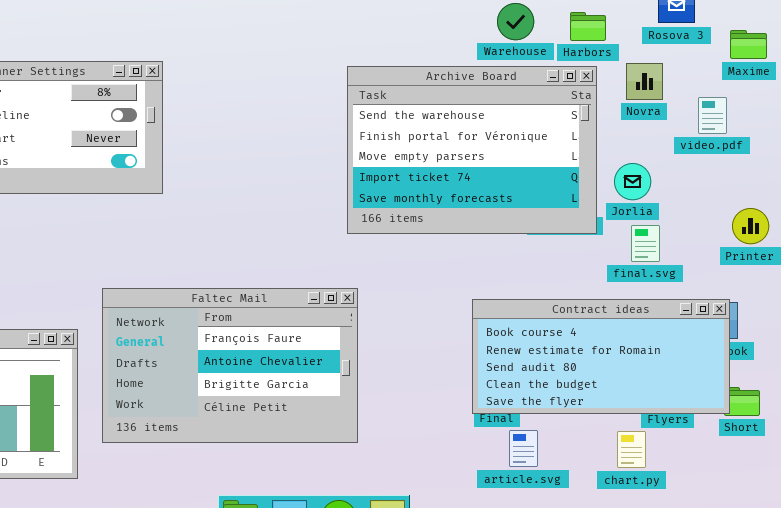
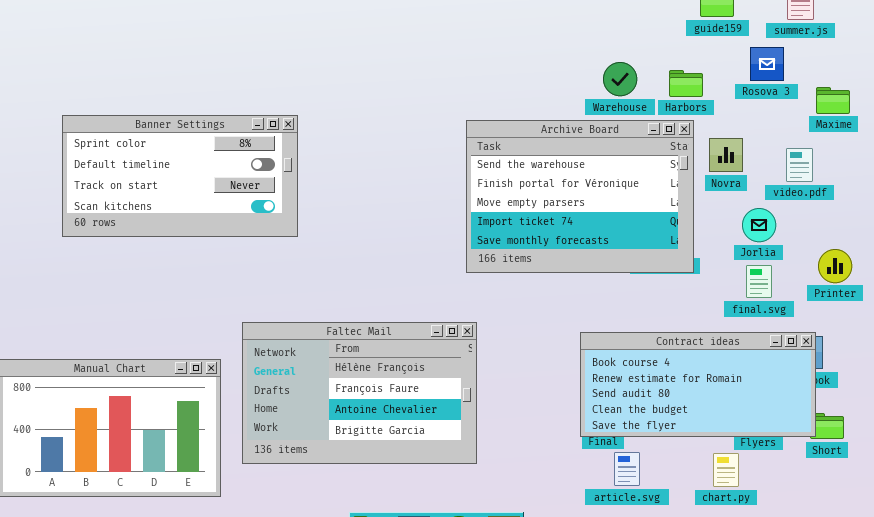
Novra: [626,63,663,100] -> [709,138,743,172], moved
Jorlia: [614,163,651,200] -> [742,208,776,242], moved
final.svg: [631,225,660,262] -> [746,265,772,298], moved
Faltec Mail: [102,288,358,443] -> [242,322,477,464], scrolled up 1 row

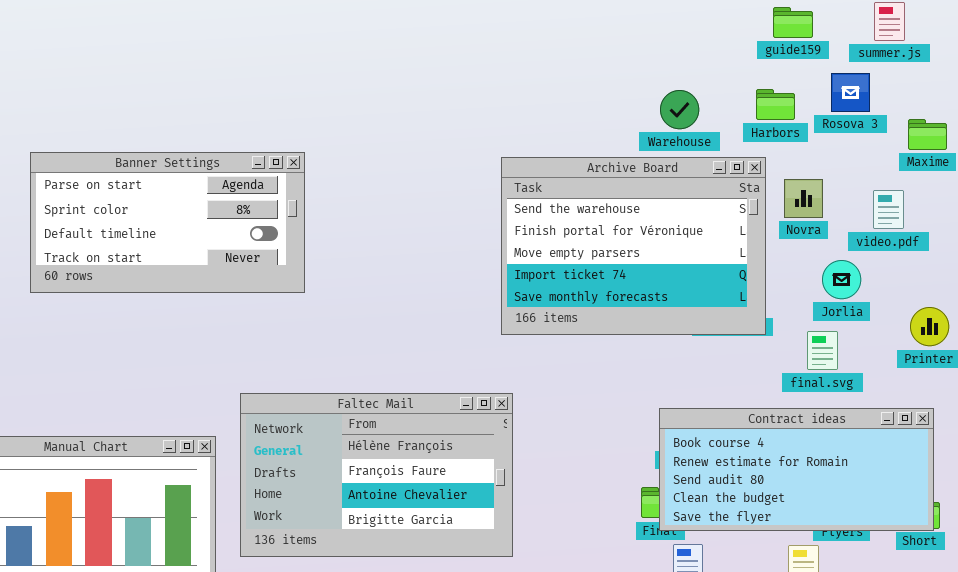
Harbors: [669,70,703,97] -> [756,89,795,120], moved
Banner Settings: [62,115,298,237] -> [30,152,305,293], scrolled up 1 row
final.svg: [746,265,772,298] -> [807,331,838,370], moved
Contract ideas: [580,332,816,437] -> [659,408,934,531], moved

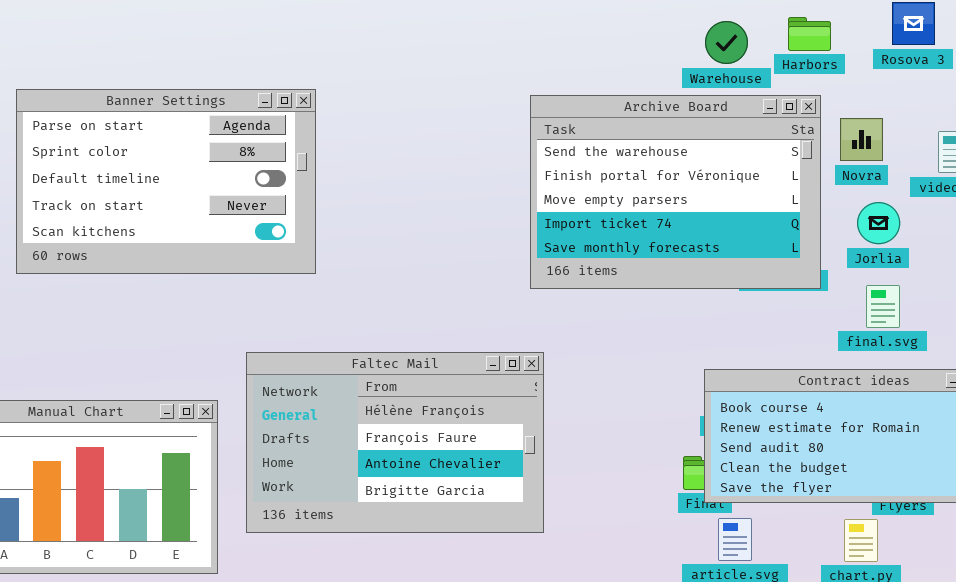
Harbors: [756,89,795,120] -> [788,17,831,51], moved
Banner Settings: [30,152,305,293] -> [16,89,316,274], resized
Jorlia: [822,260,861,299] -> [857,202,900,244], moved

